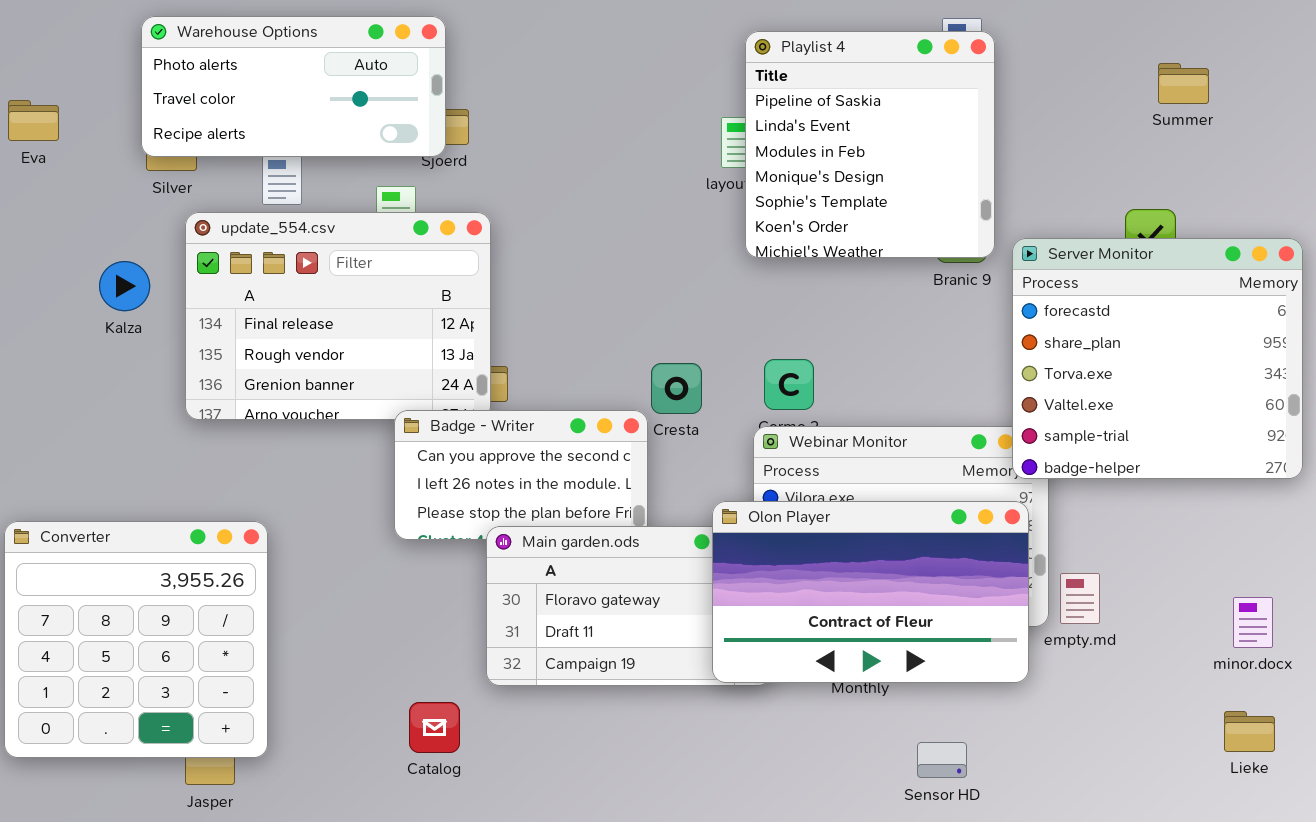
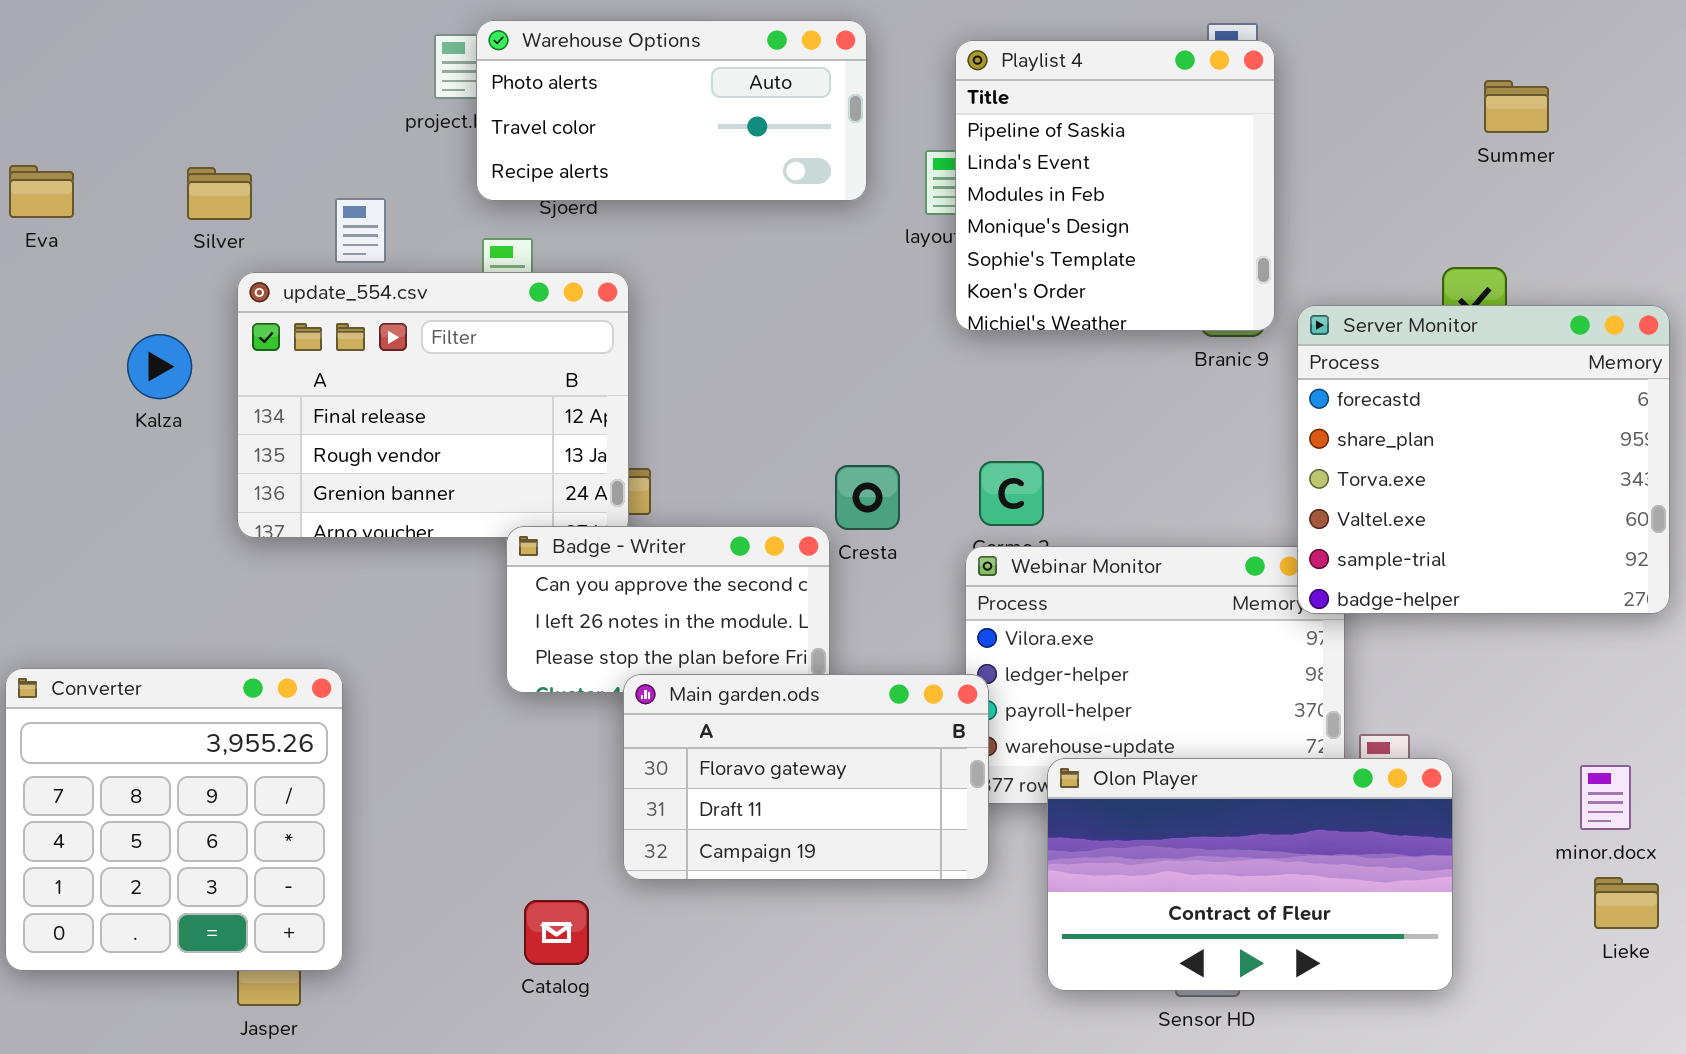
Warehouse Options: [141,16,446,157] -> [476,20,867,201], moved
Eva: [8,100,59,141] -> [9,165,74,218], moved
Olon Player: [712,501,1029,683] -> [1047,758,1453,991], moved
Lieke: [1224,711,1275,752] -> [1594,877,1659,929], moved

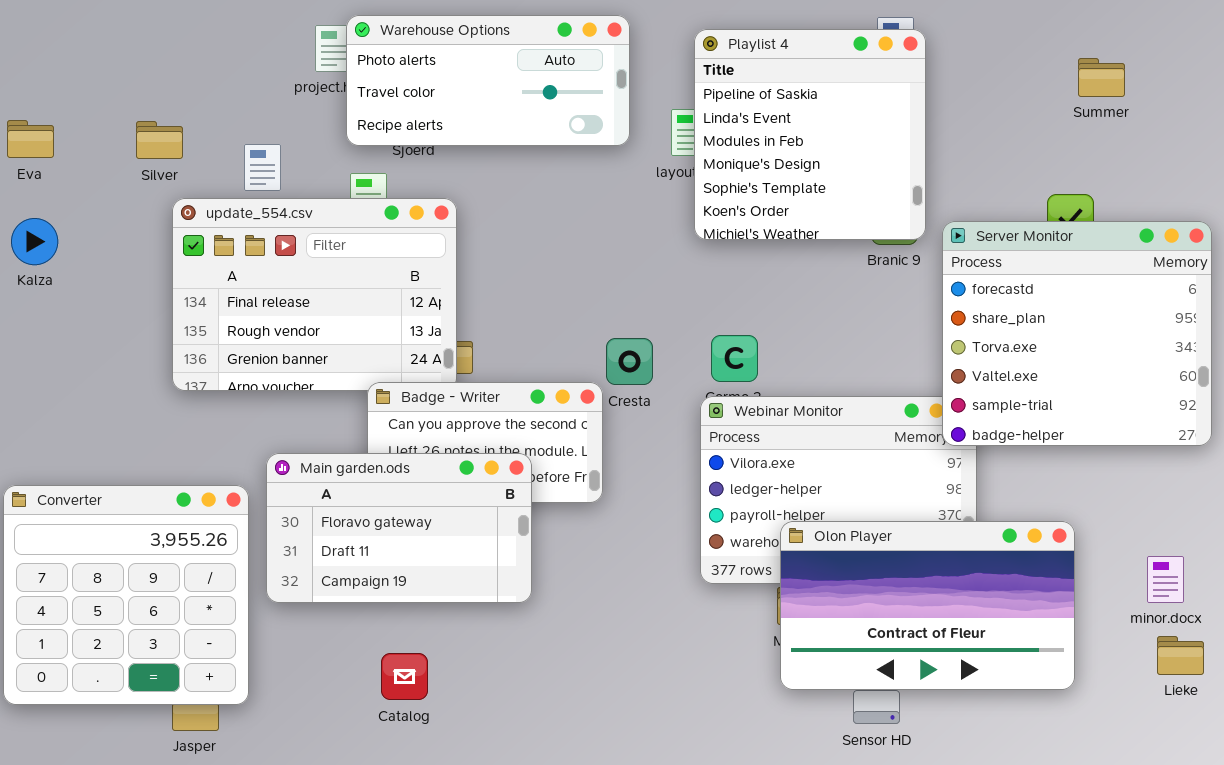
Kalza: [127,334,192,399] -> [11,218,58,265], moved
Main garden.ods: [623,674,989,880] -> [266,453,532,603], moved
Olon Player: [1047,758,1453,991] -> [780,521,1075,690], moved

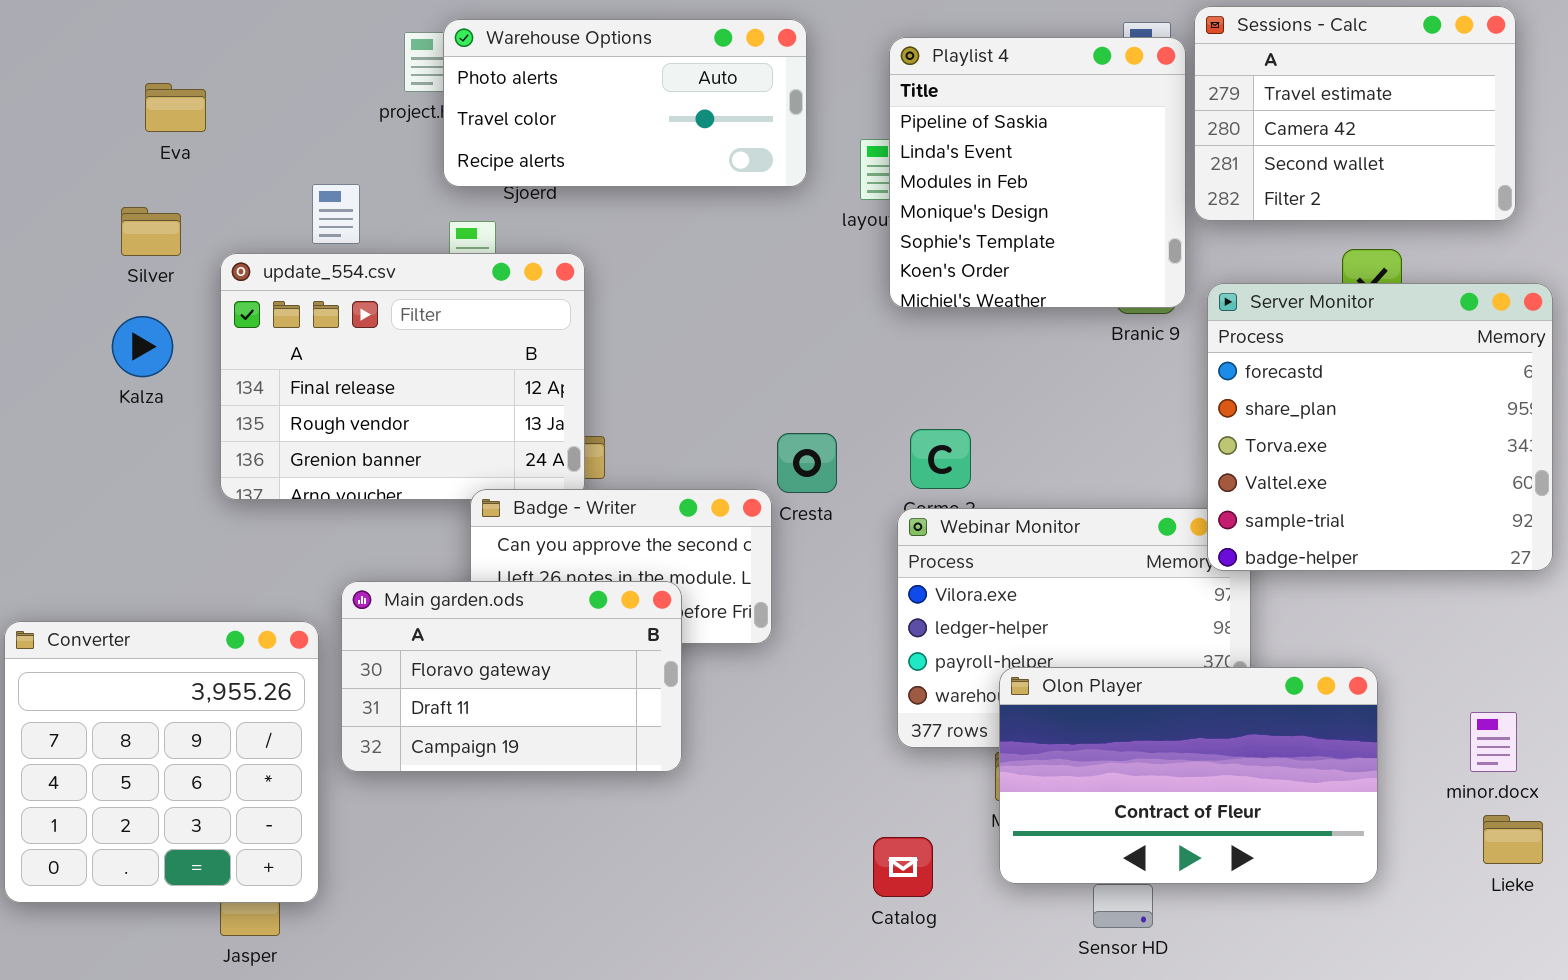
Sessions - Calc: none -> [1194,6,1516,221], opened
Eva: [7,120,54,158] -> [145,83,206,132], moved
Silver: [136,121,183,159] -> [121,207,181,256], moved
Kalza: [11,218,58,265] -> [112,316,173,377], moved
Catalog: [381,653,428,700] -> [873,837,933,897], moved

